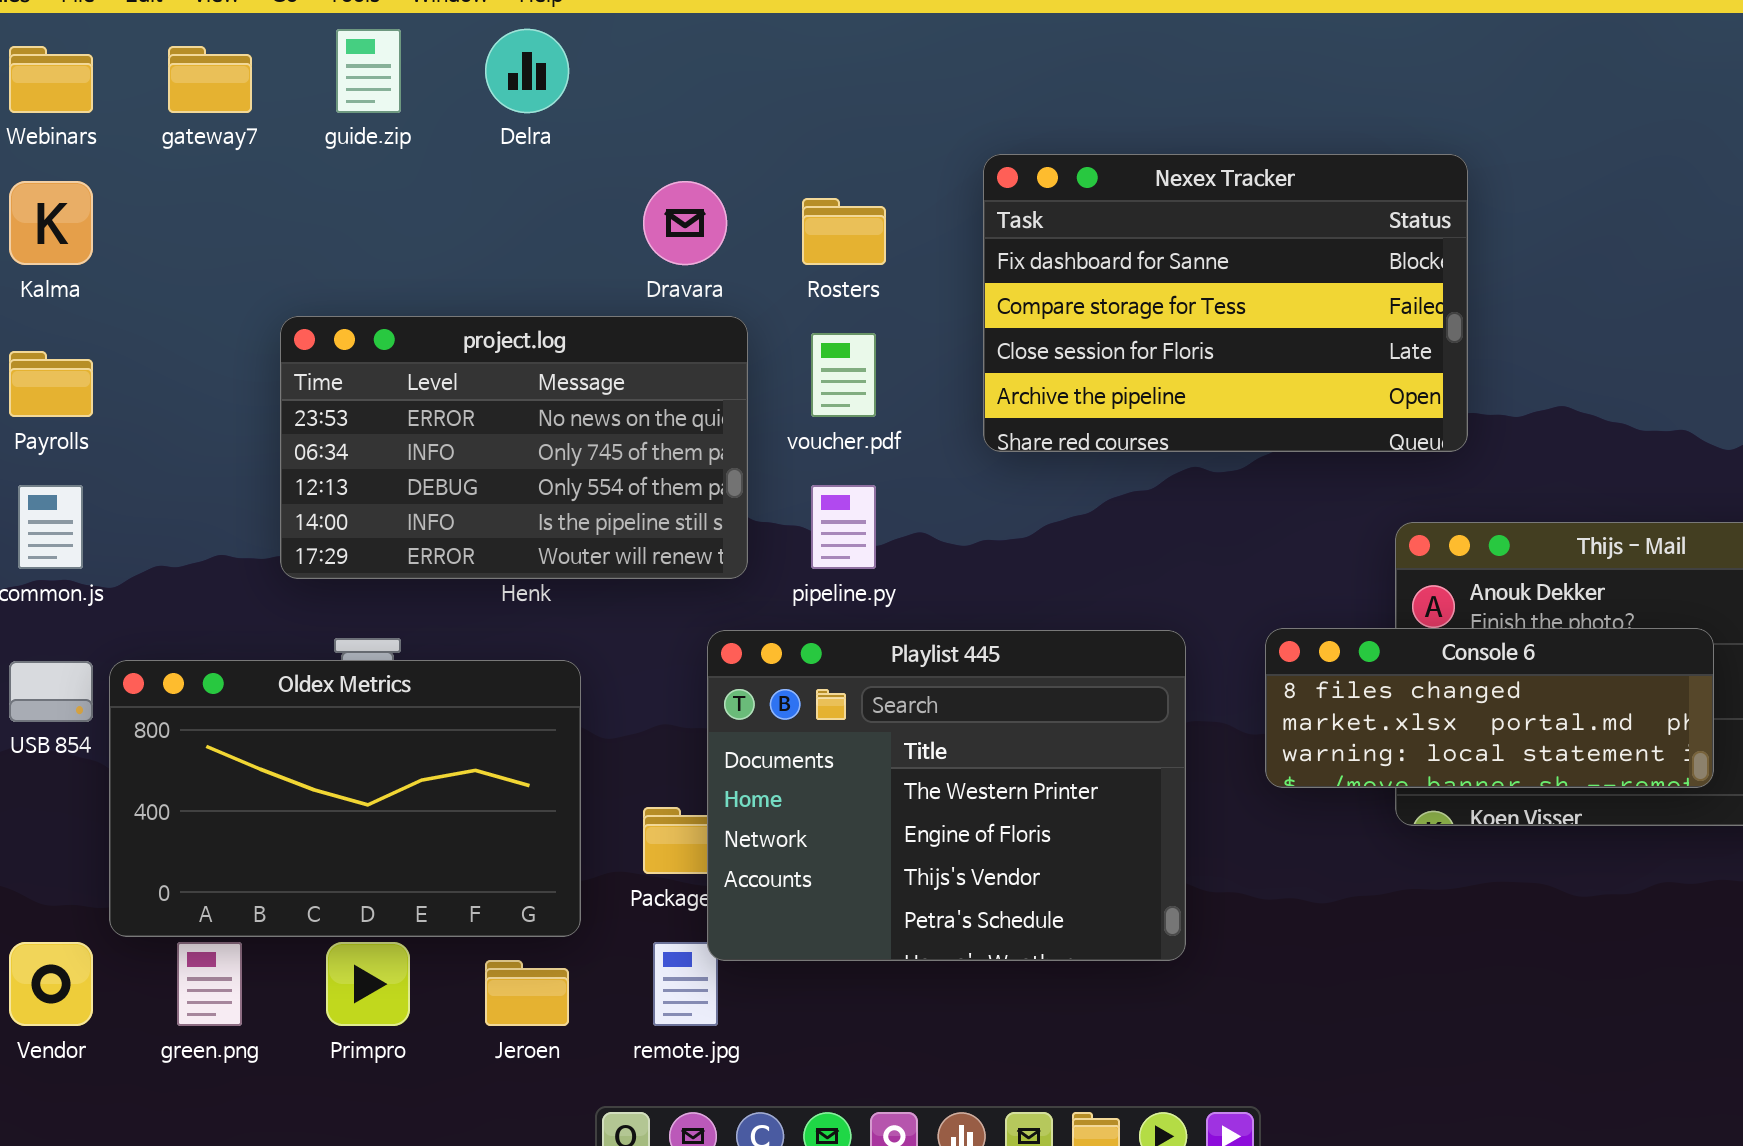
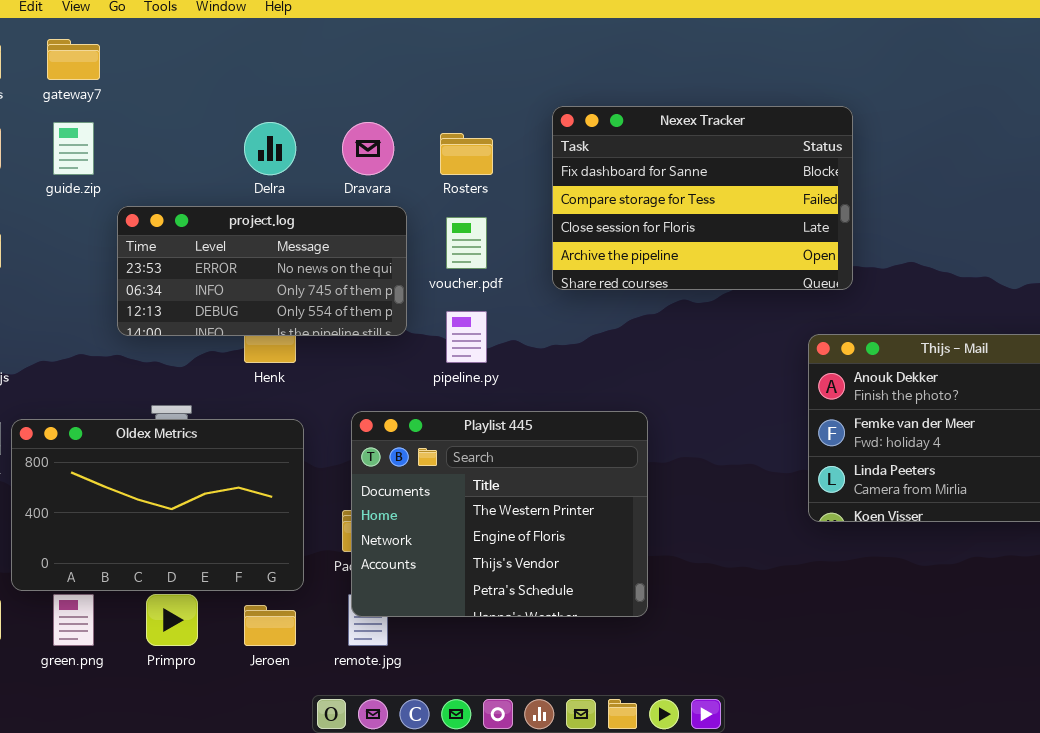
guide.zip: [336,29,401,113] -> [53,122,94,175], moved
Delra: [485,29,569,113] -> [244,122,296,175], moved
project.log: [280,316,748,579] -> [117,206,407,336], resized
Console 6: [1265,628,1714,788] -> none, closed
Playlist 445: [707,630,1186,961] -> [351,411,648,617], moved

